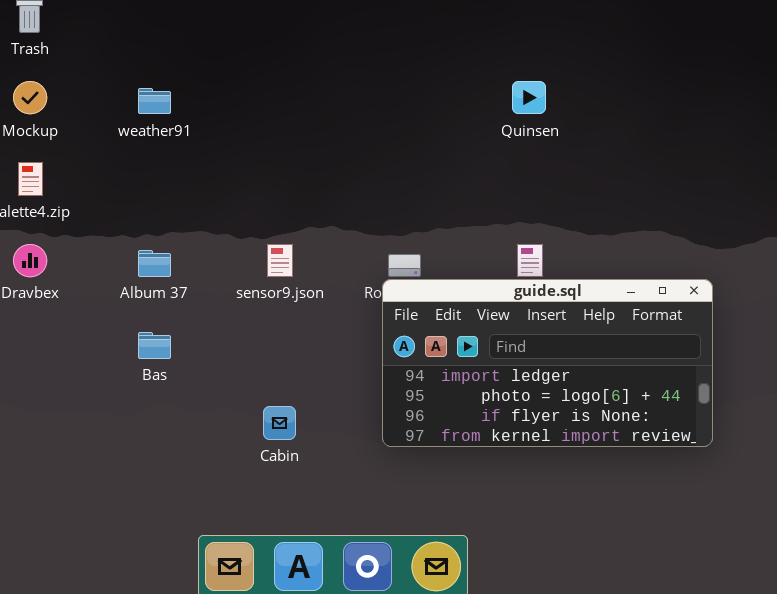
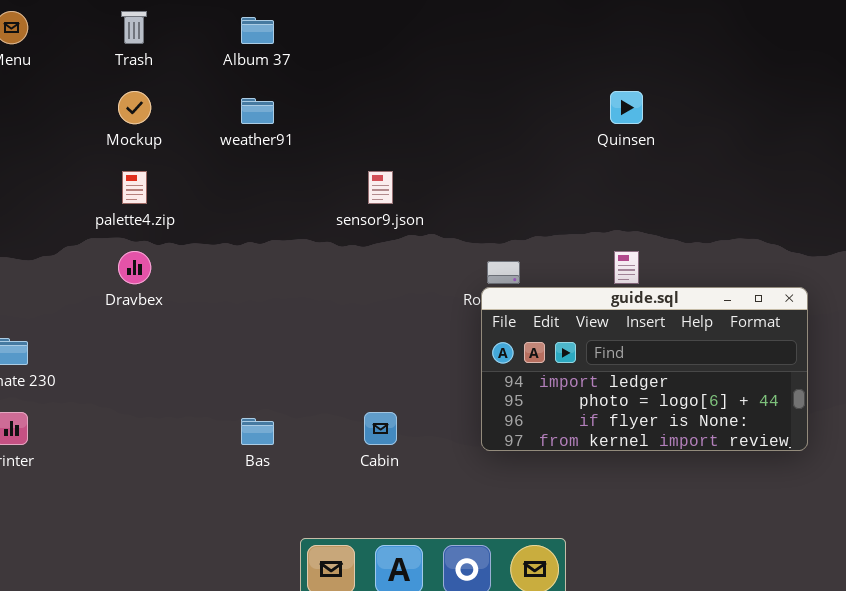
sensor9.json: [267,244,293,277] -> [368,171,393,204], moved
Album 37: [138,250,171,277] -> [241,17,274,44], moved
Bas: [138,332,171,359] -> [241,418,274,445], moved

